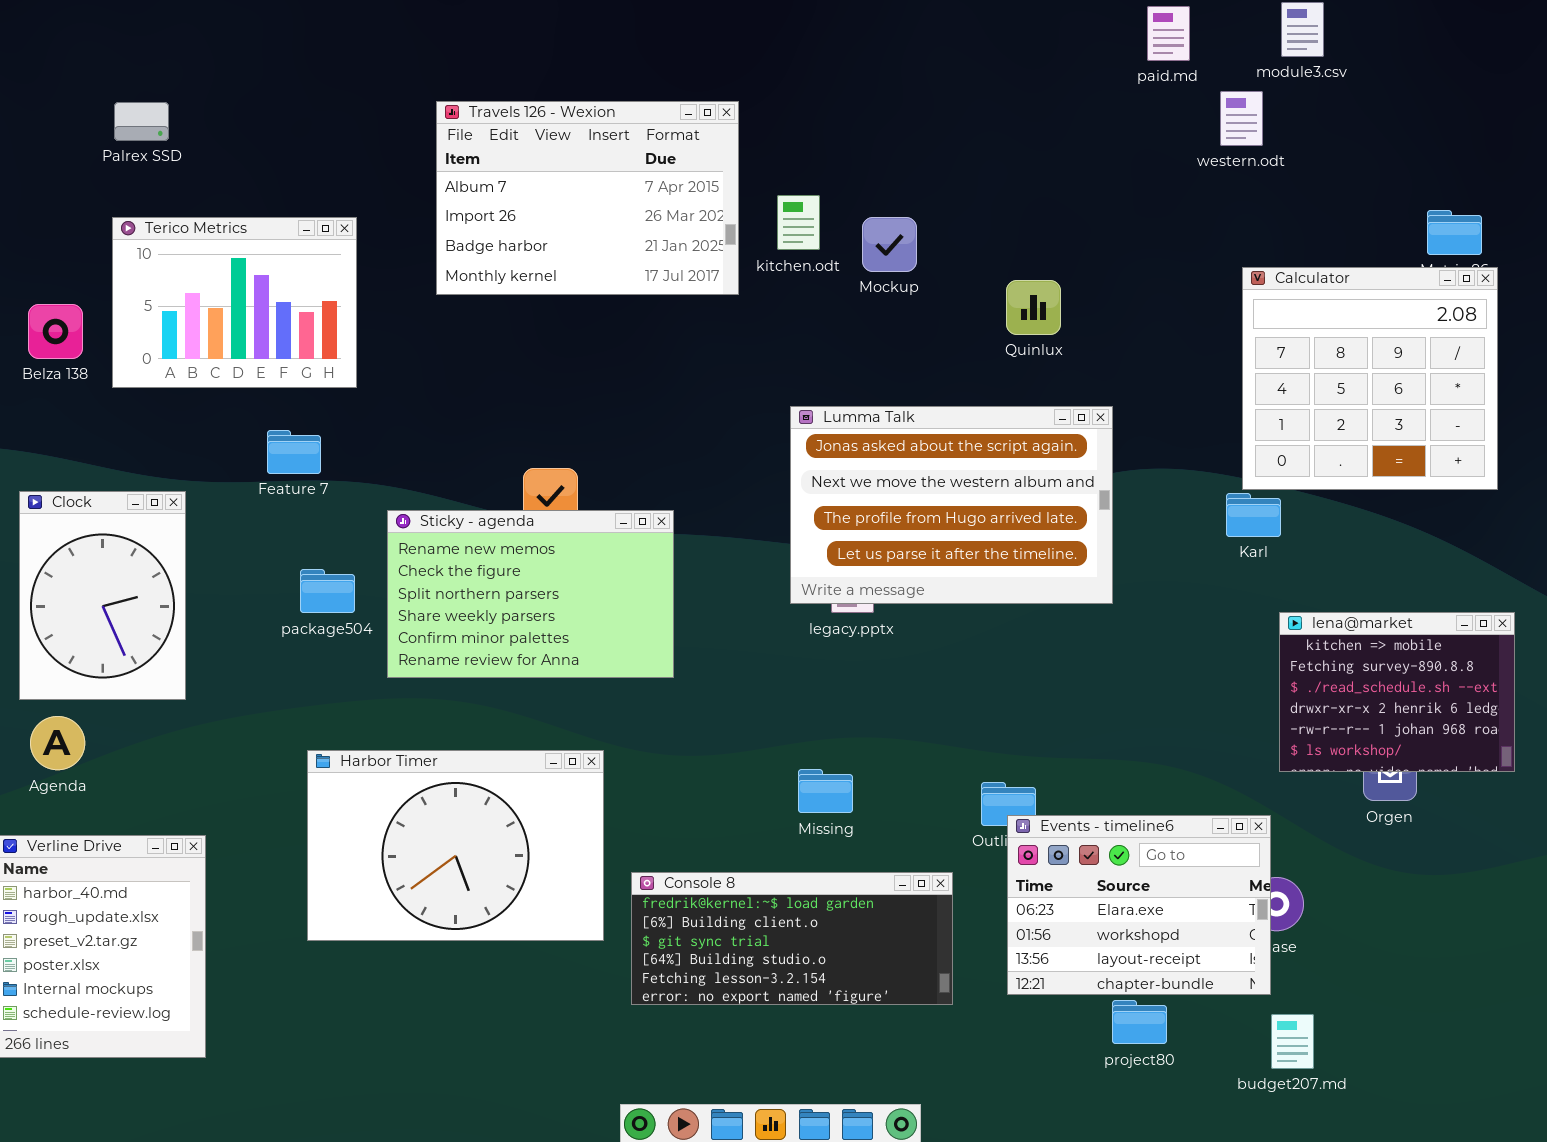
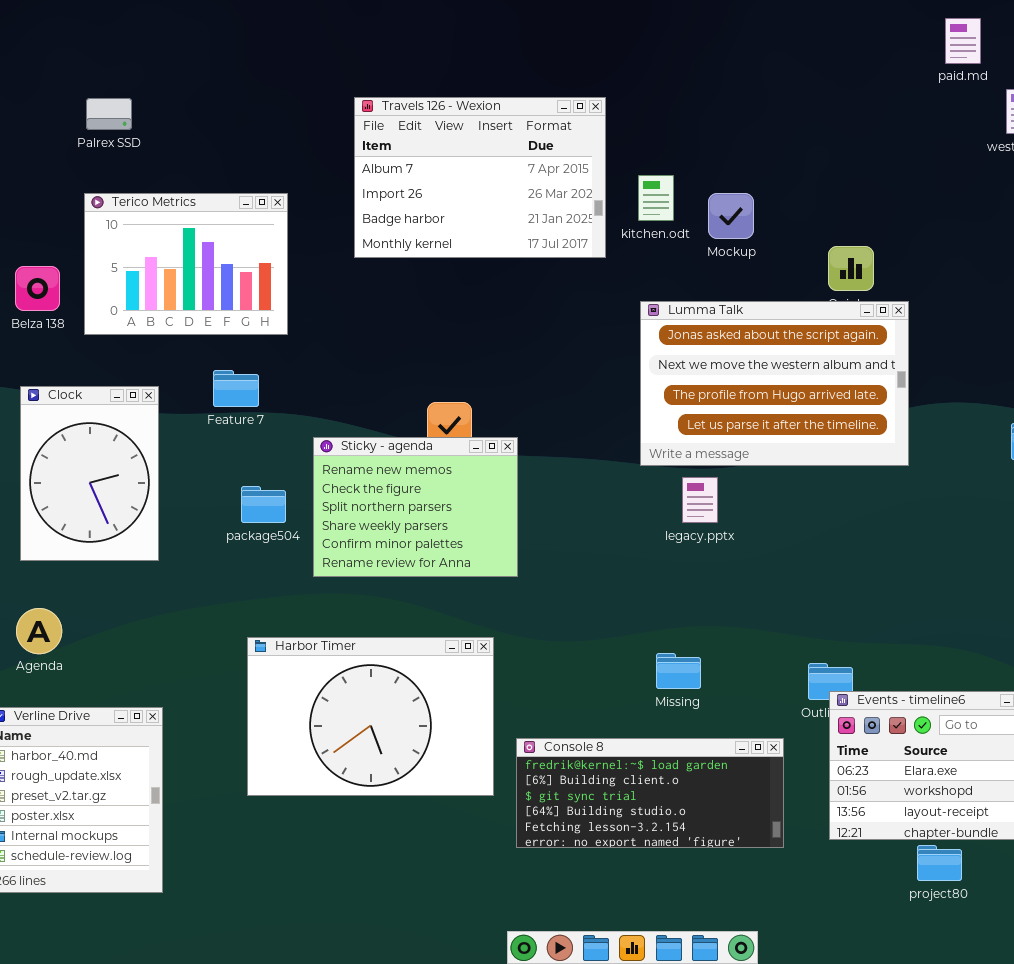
Lumma Talk: [790,406,1113,604] -> [640,301,909,466], moved
Clock: [19,491,186,700] -> [20,386,159,561], moved
Sticky - agenda: [387,510,674,678] -> [313,437,518,577], resized

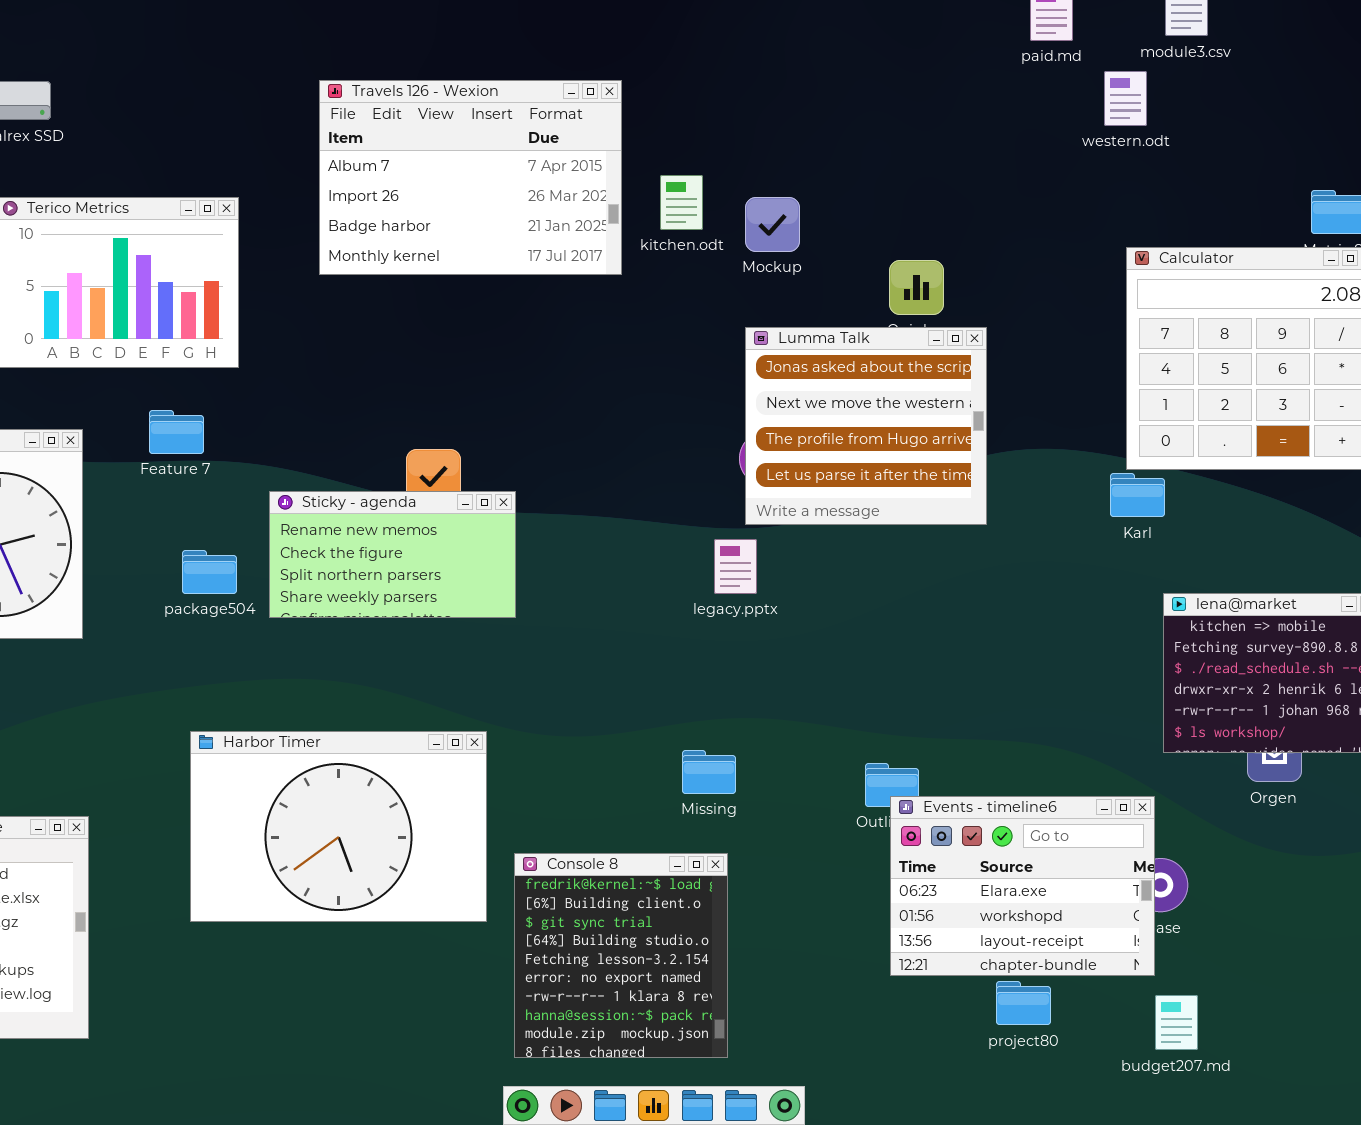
Lumma Talk: [640,301,909,466] -> [745,327,987,525], resized
Sticky - agenda: [313,437,518,577] -> [269,491,516,618], resized
Console 8: [516,738,784,848] -> [514,853,728,1058], resized

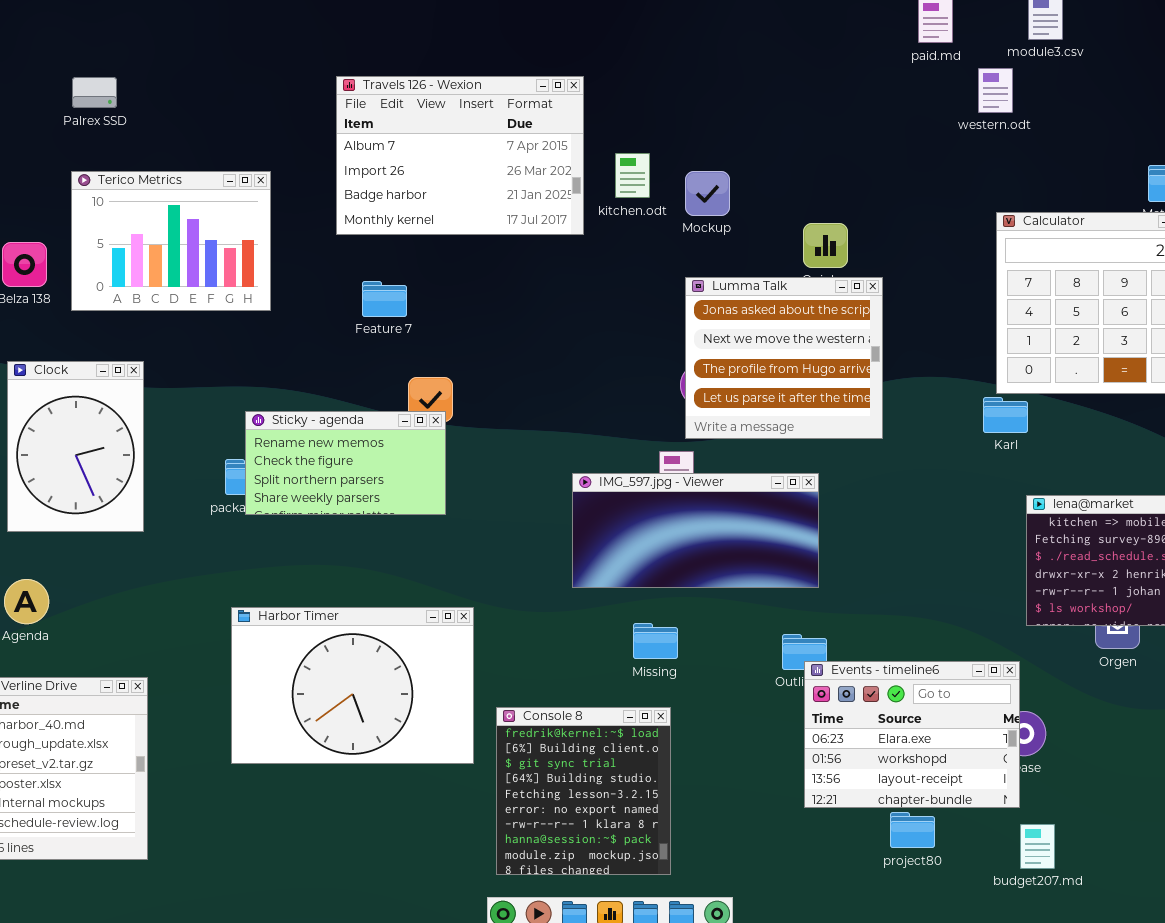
Feature 7: [149,410,204,454] -> [362,281,407,317], moved
Sticky - agenda: [269,491,516,618] -> [245,411,446,515], moved
IMG_597.jpg - Viewer: none -> [572,473,819,588], opened

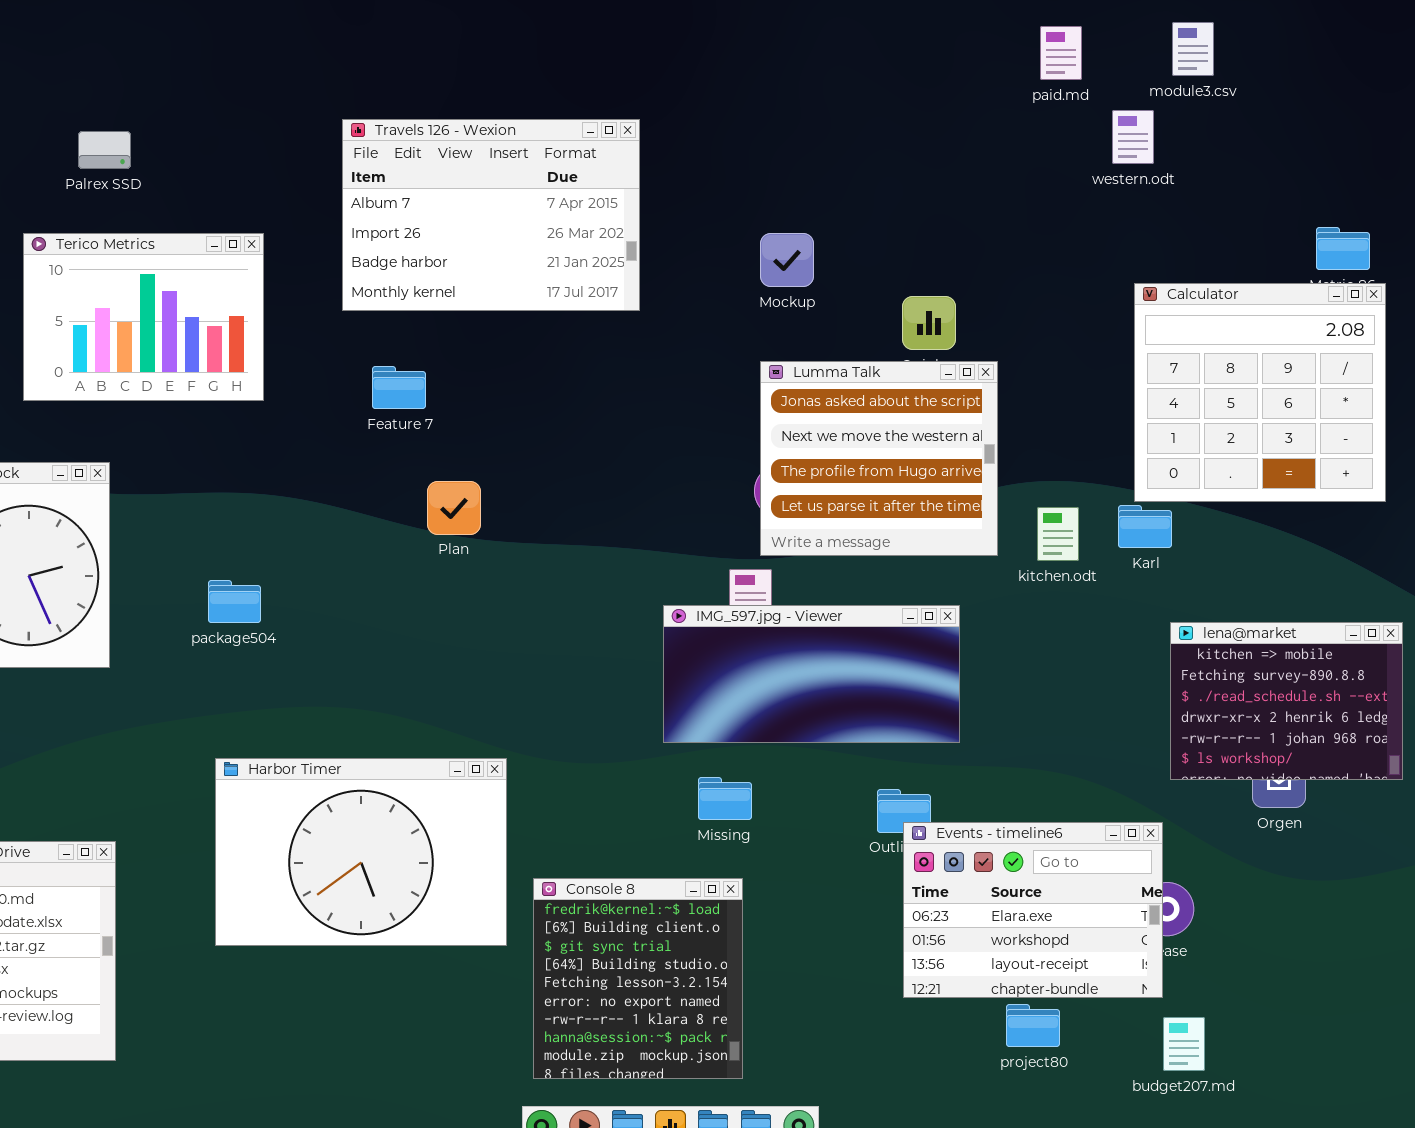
Palrex SSD: [72,77,117,108] -> [78,131,131,169], moved
kitchen.odt: [615,153,650,198] -> [1037,507,1079,561], moved
Sticky - agenda: [245,411,446,515] -> none, closed
IMG_597.jpg - Viewer: [572,473,819,588] -> [663,605,960,743], moved

